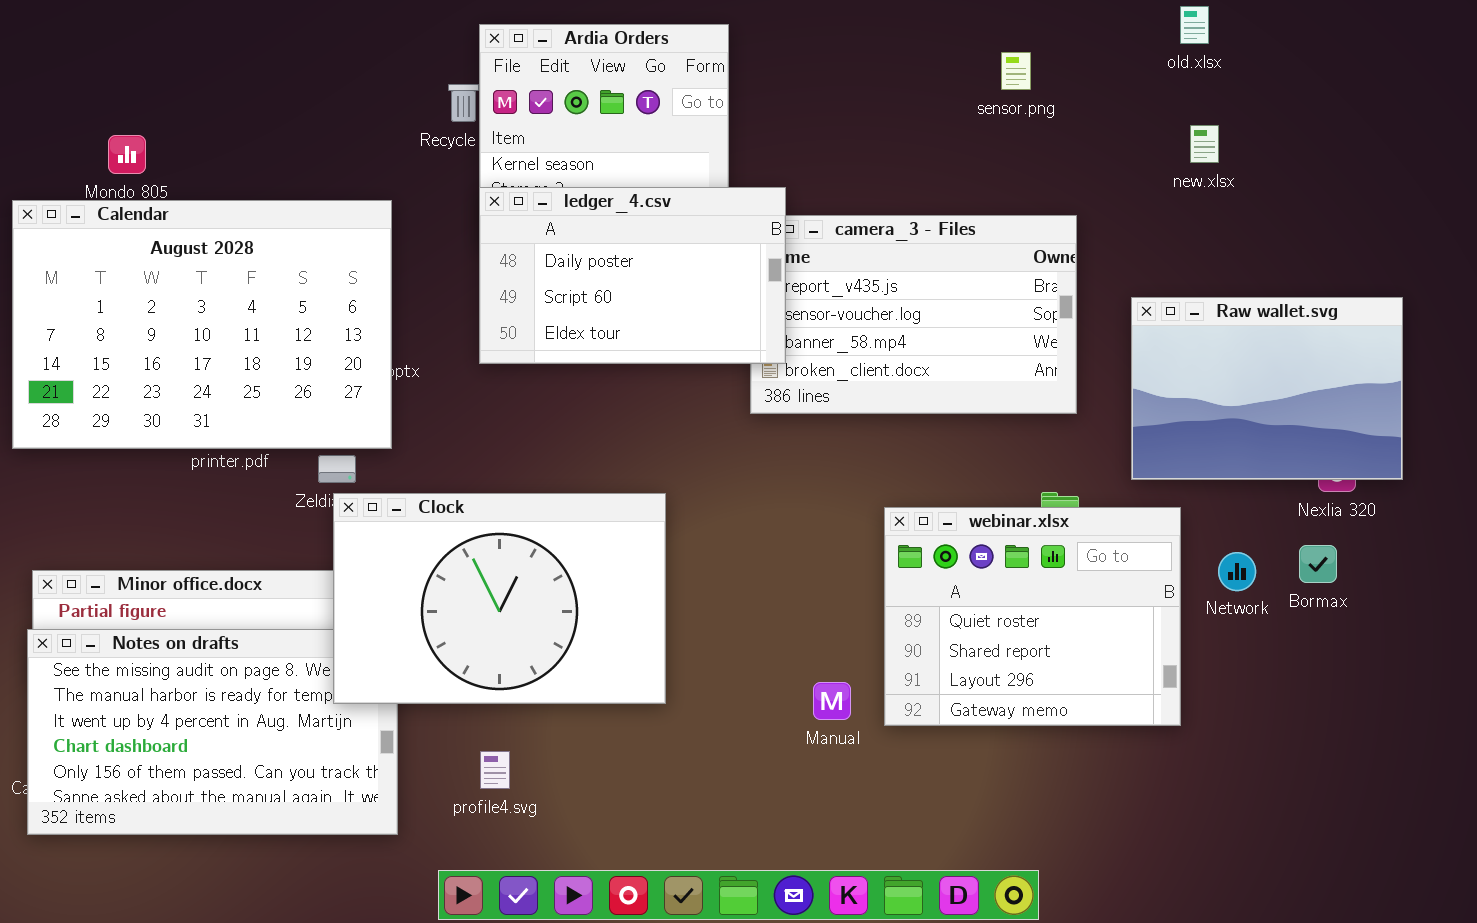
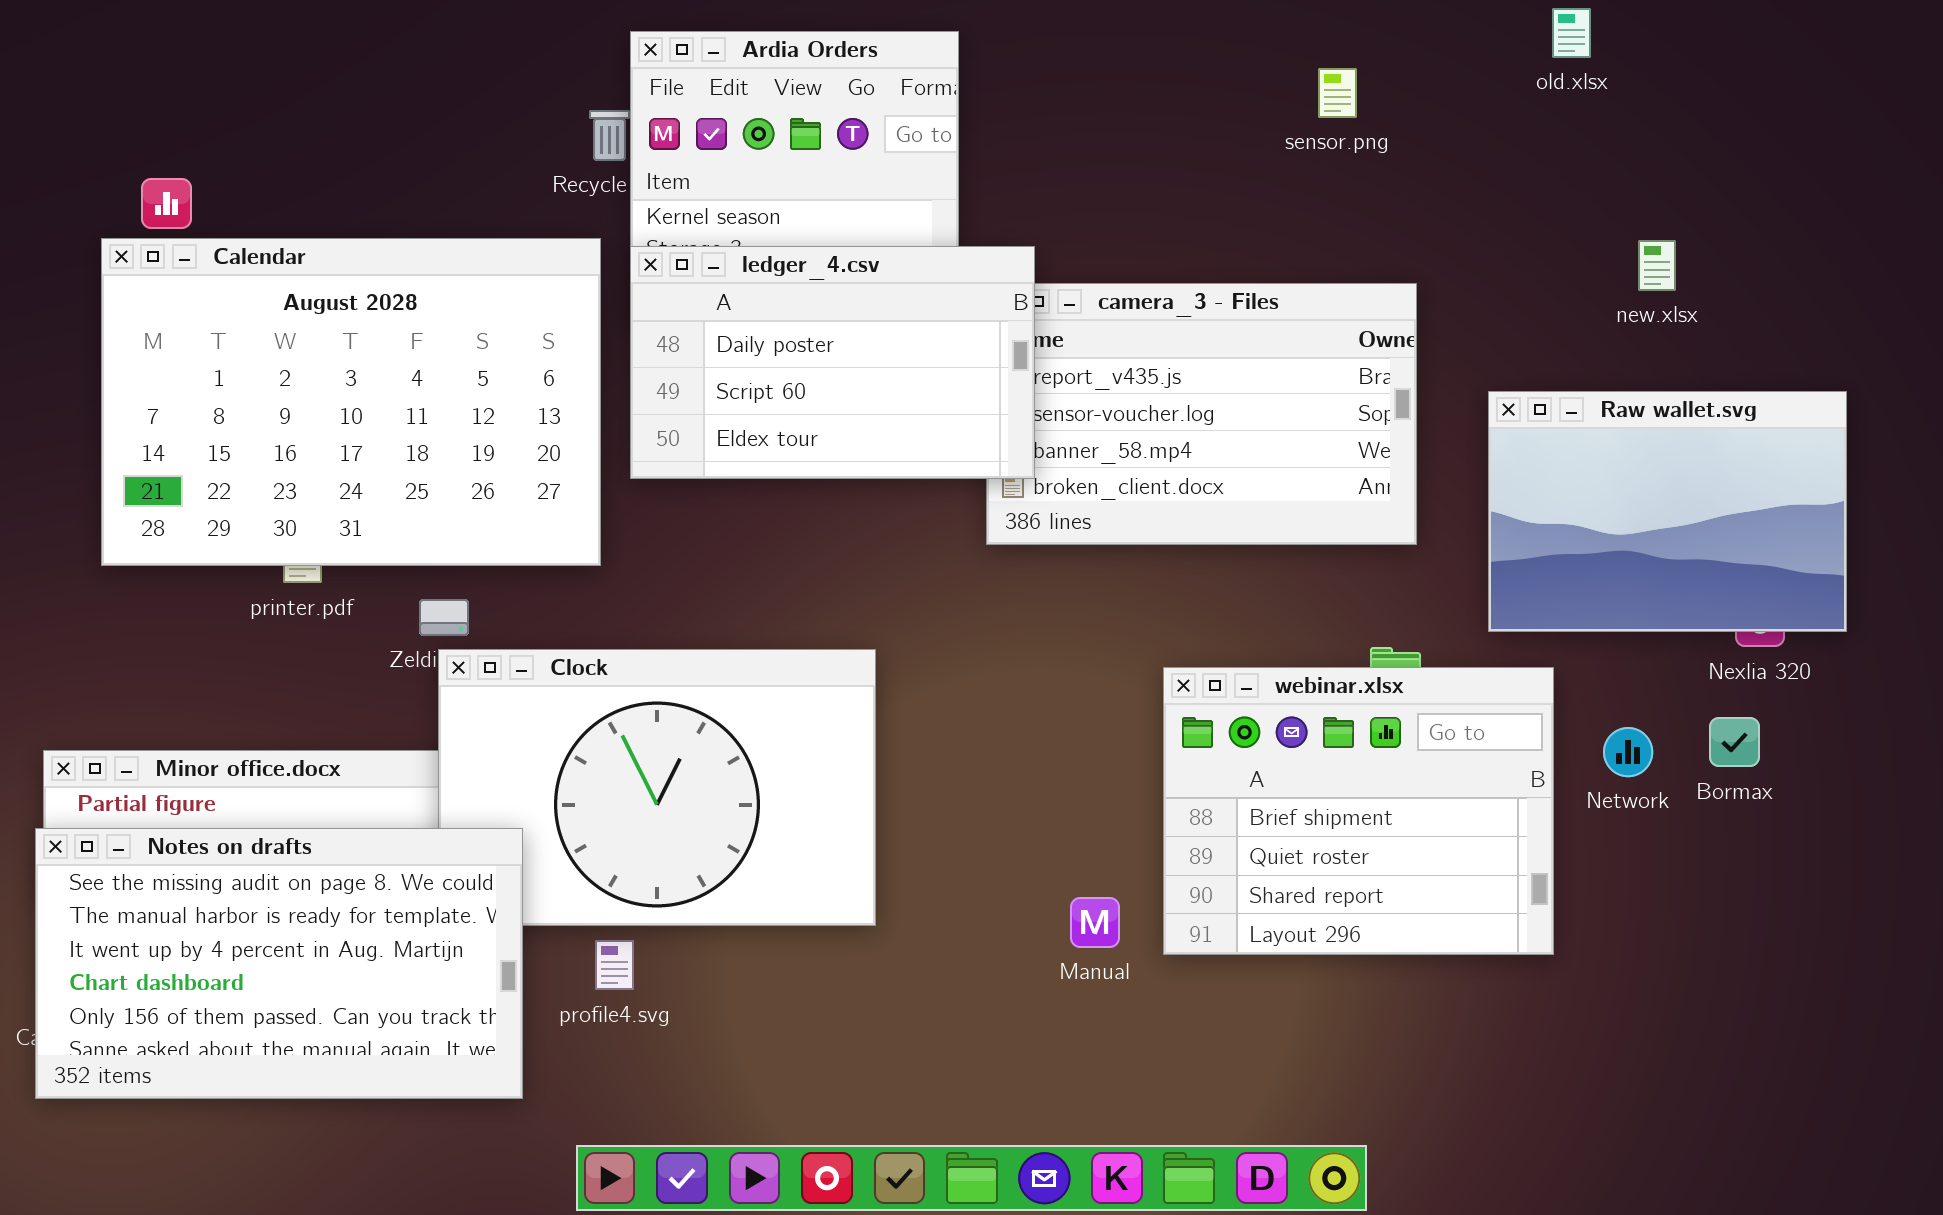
new.xlsx: [1190,125,1219,163] -> [1638,240,1676,291], moved
Calendar: [12,200,392,449] -> [101,238,601,566], moved
webinar.xlsx: [884,507,1181,726] -> [1163,667,1554,955], scrolled up 1 row
Notes on drafts: [27,629,398,835] -> [35,828,523,1099], raised
profile4.svg: [480,751,510,789] -> [595,940,634,990], moved

